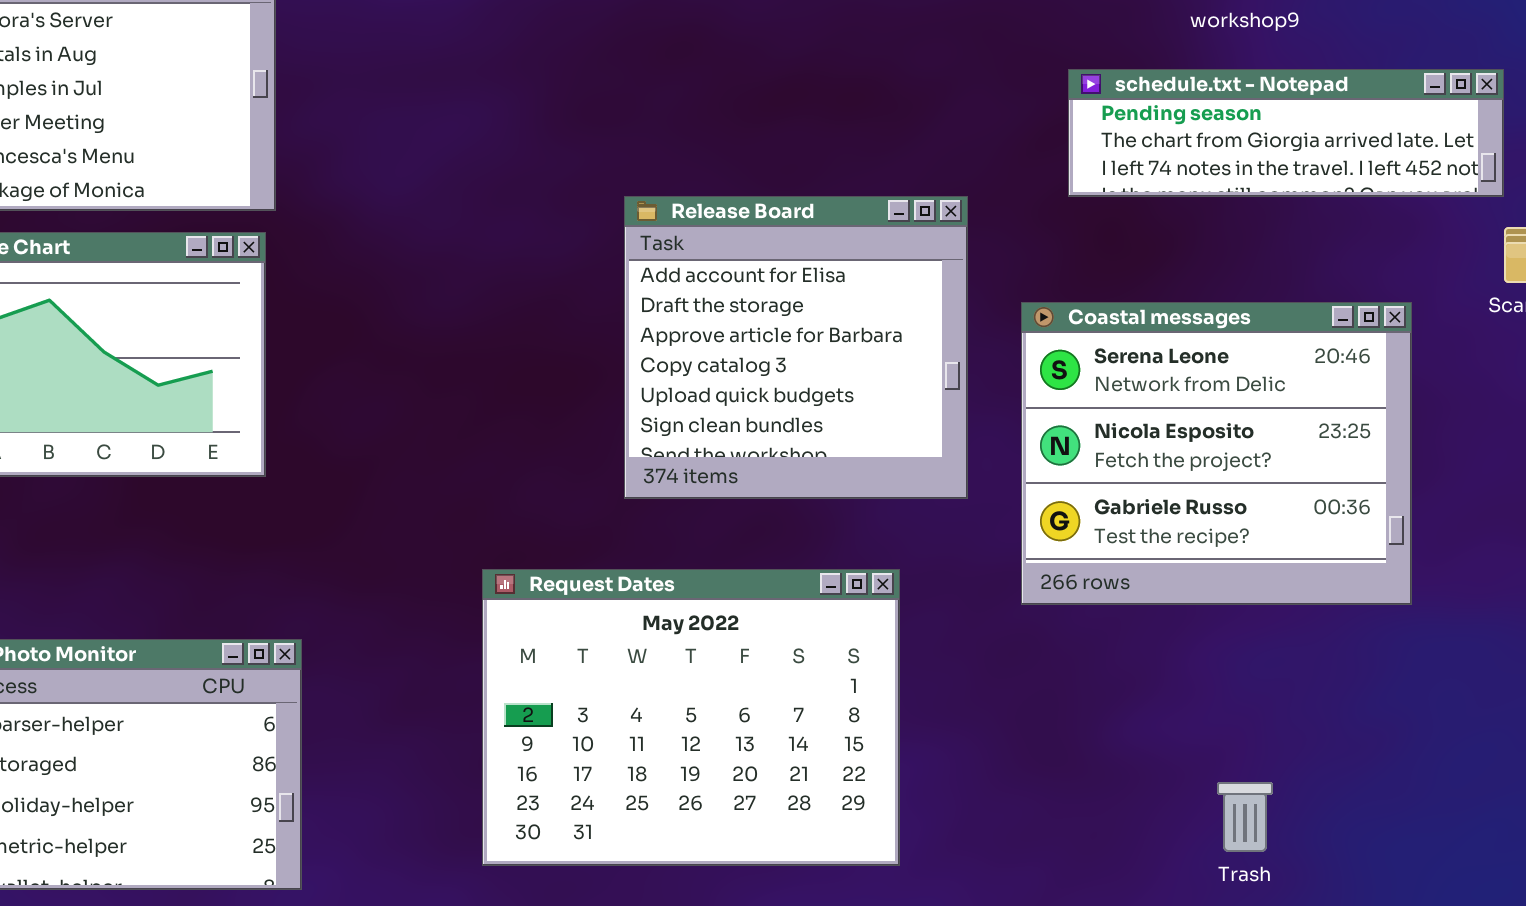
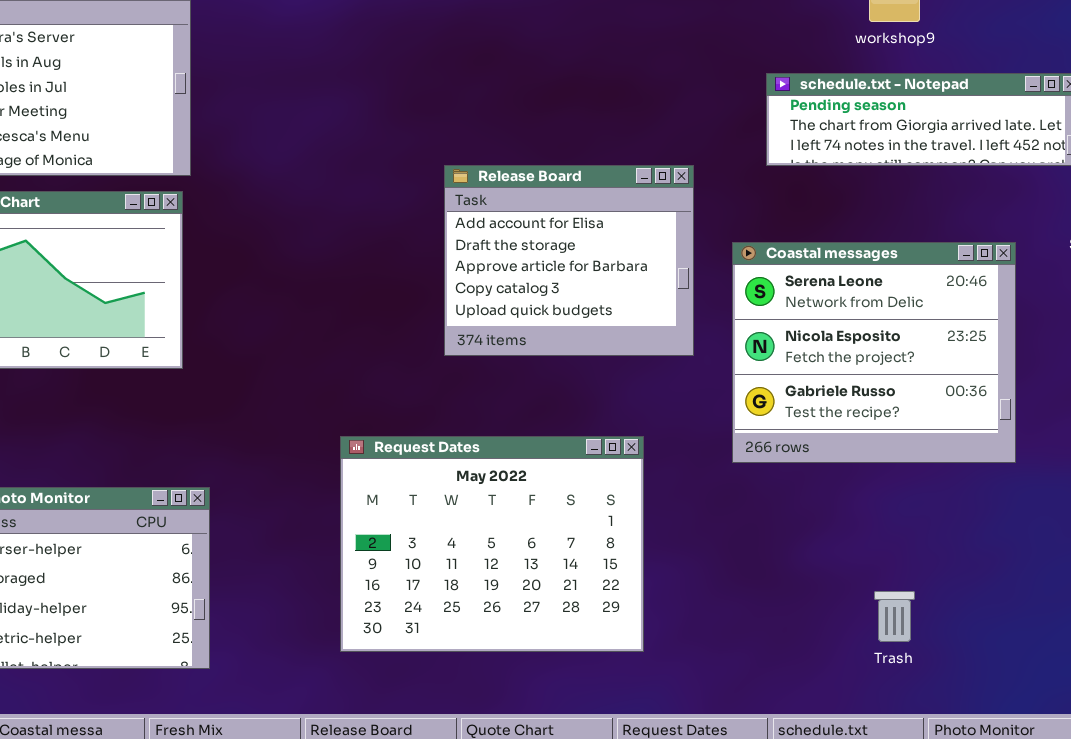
Release Board: [624,196,968,499] -> [444,165,694,356], resized

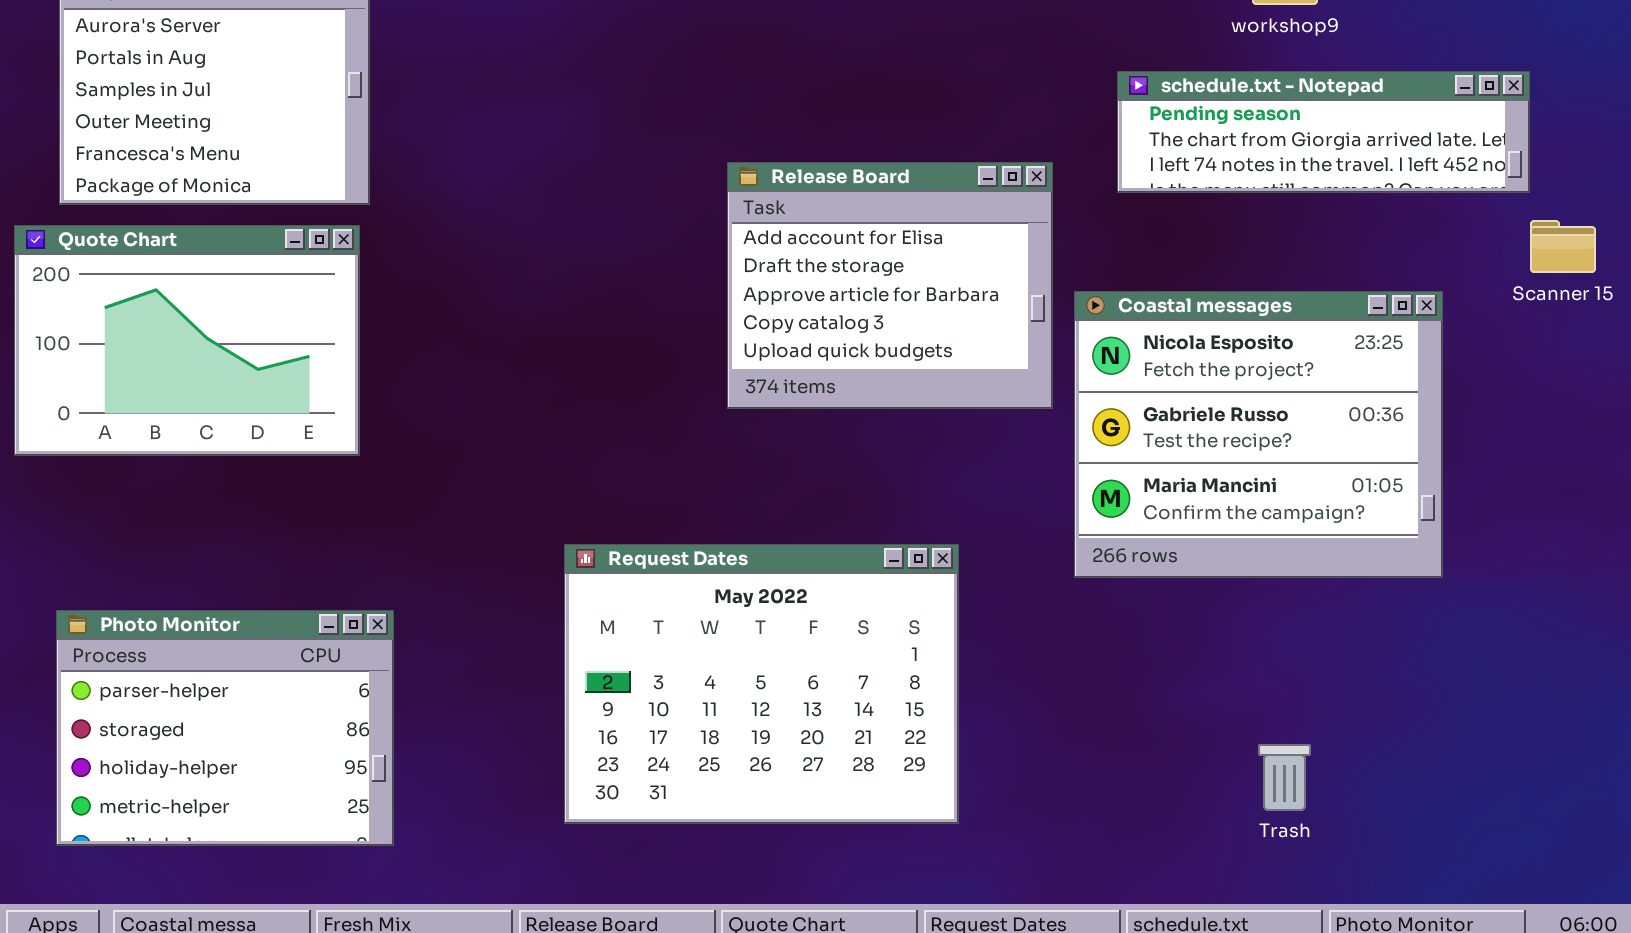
Release Board: [444,165,694,356] -> [727,162,1053,409], moved
Coastal messages: [732,242,1016,463] -> [1074,291,1443,578], scrolled down 1 row

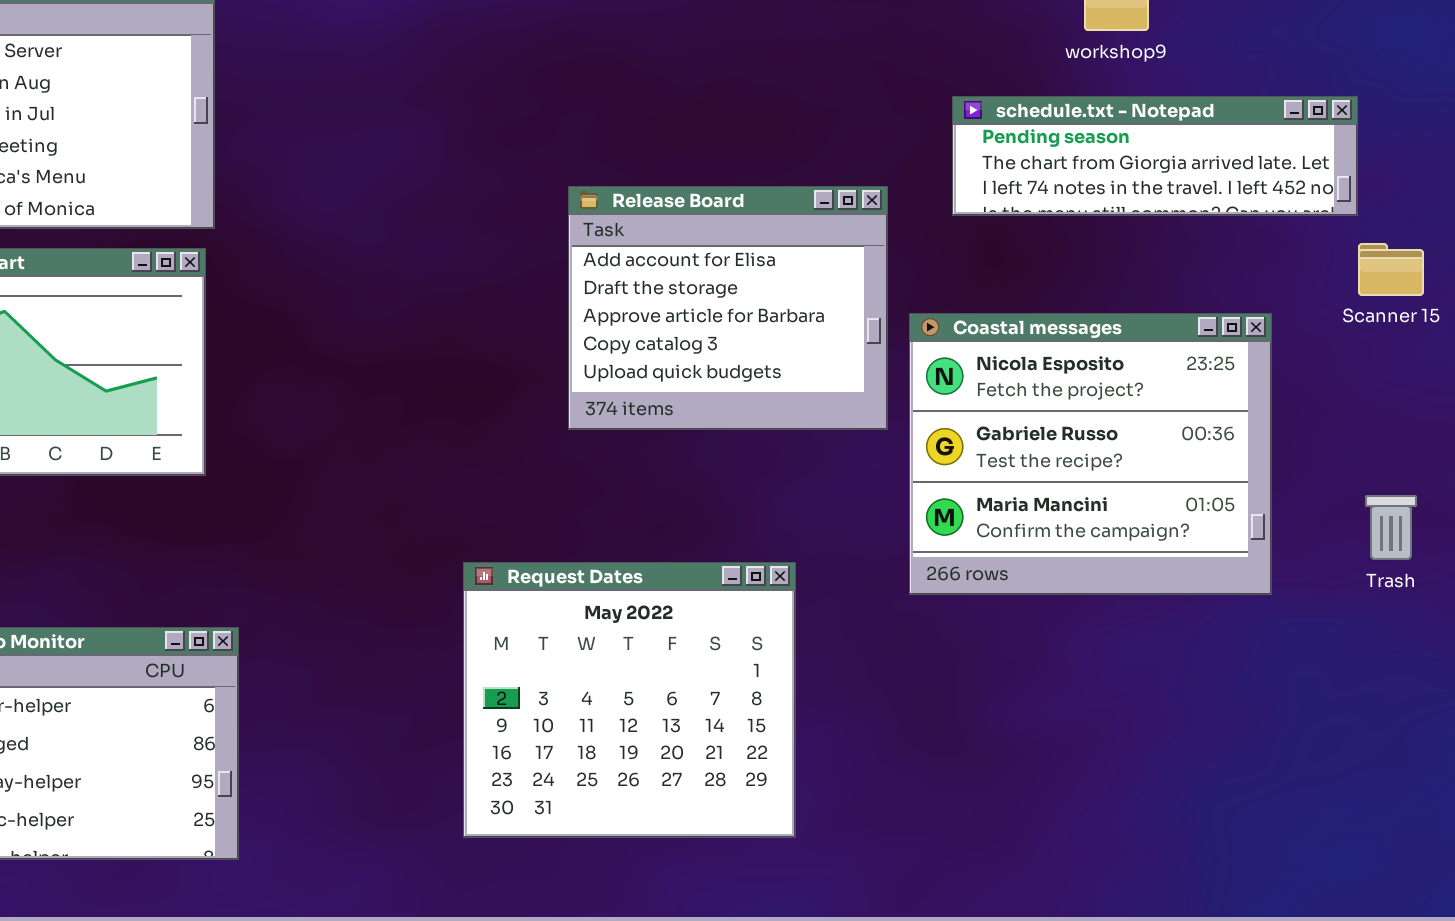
Request Dates: [564,544,959,824] -> [463,562,796,838], resized
Trash: [1258,744,1311,811] -> [1365,495,1417,560], moved

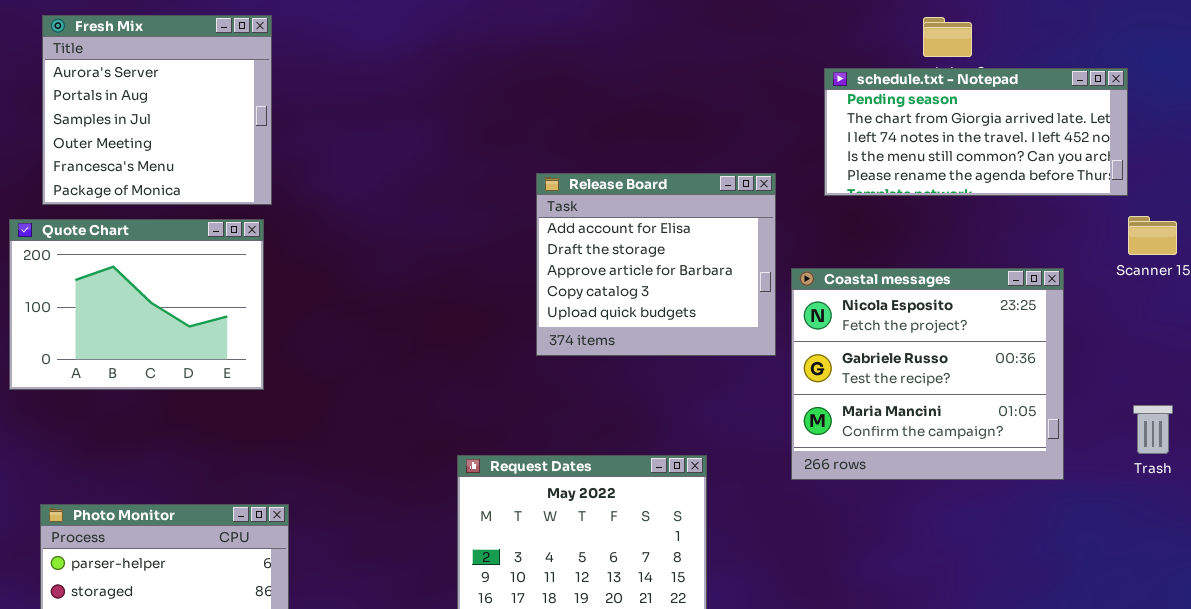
schedule.txt - Notepad: [952,96,1358,216] -> [824,68,1128,196], resized

